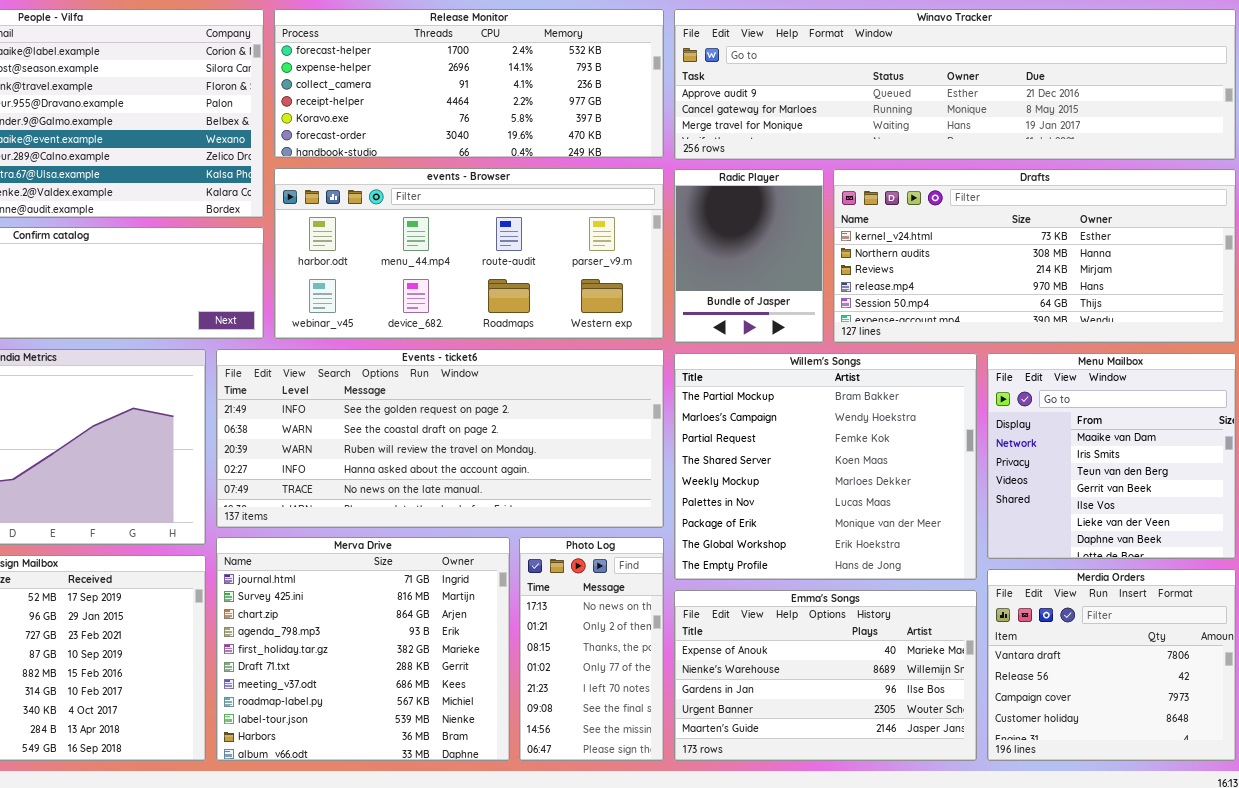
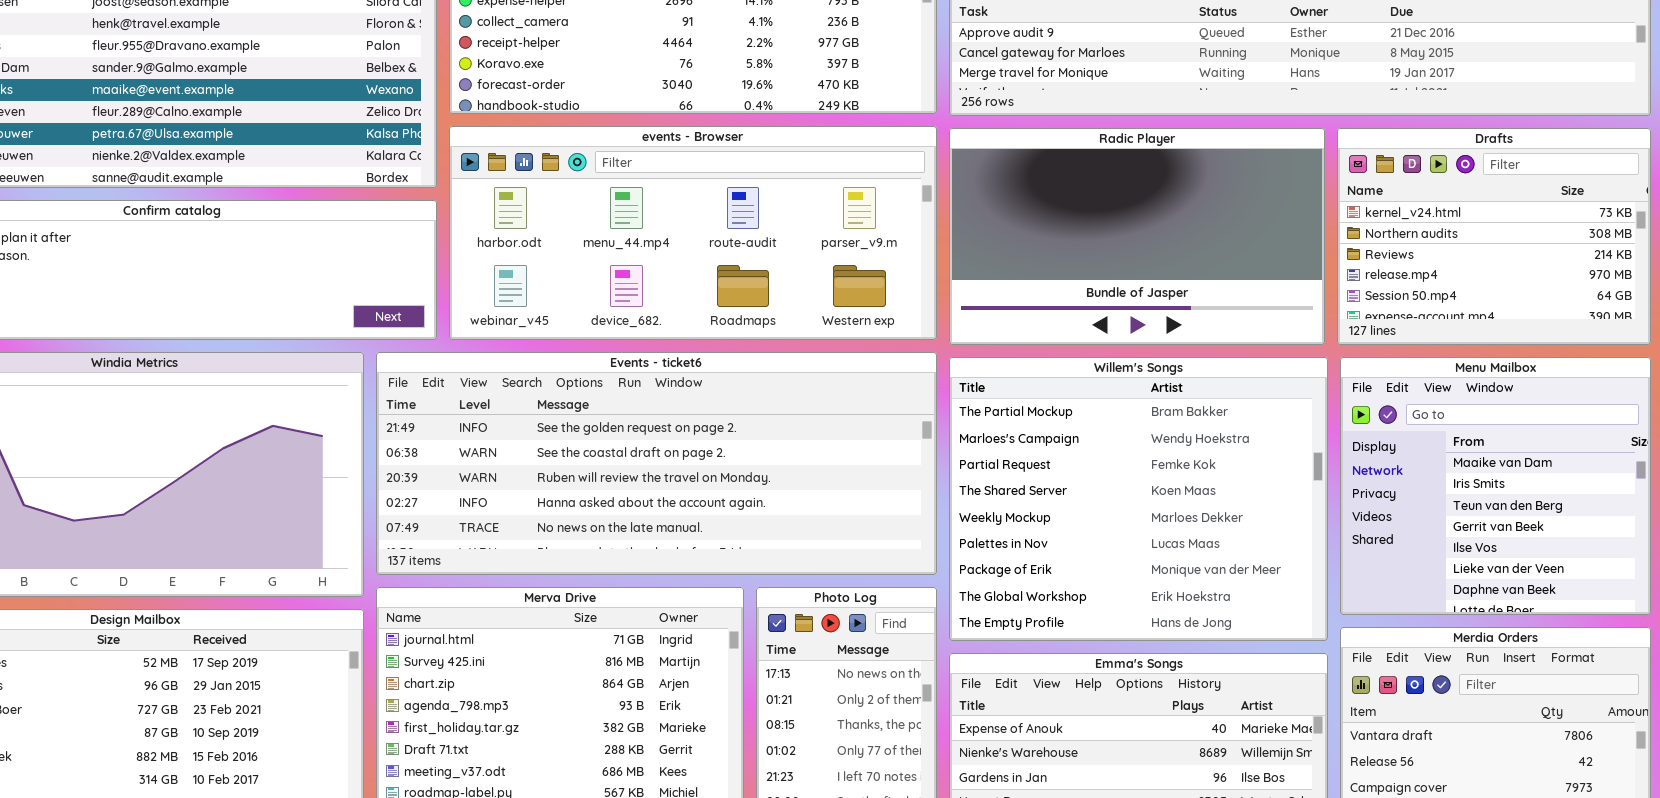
Radic Player: [674,169,824,343] -> [949,128,1325,345], resized
Drafts: [833,169,1236,343] -> [1337,128,1651,345], resized

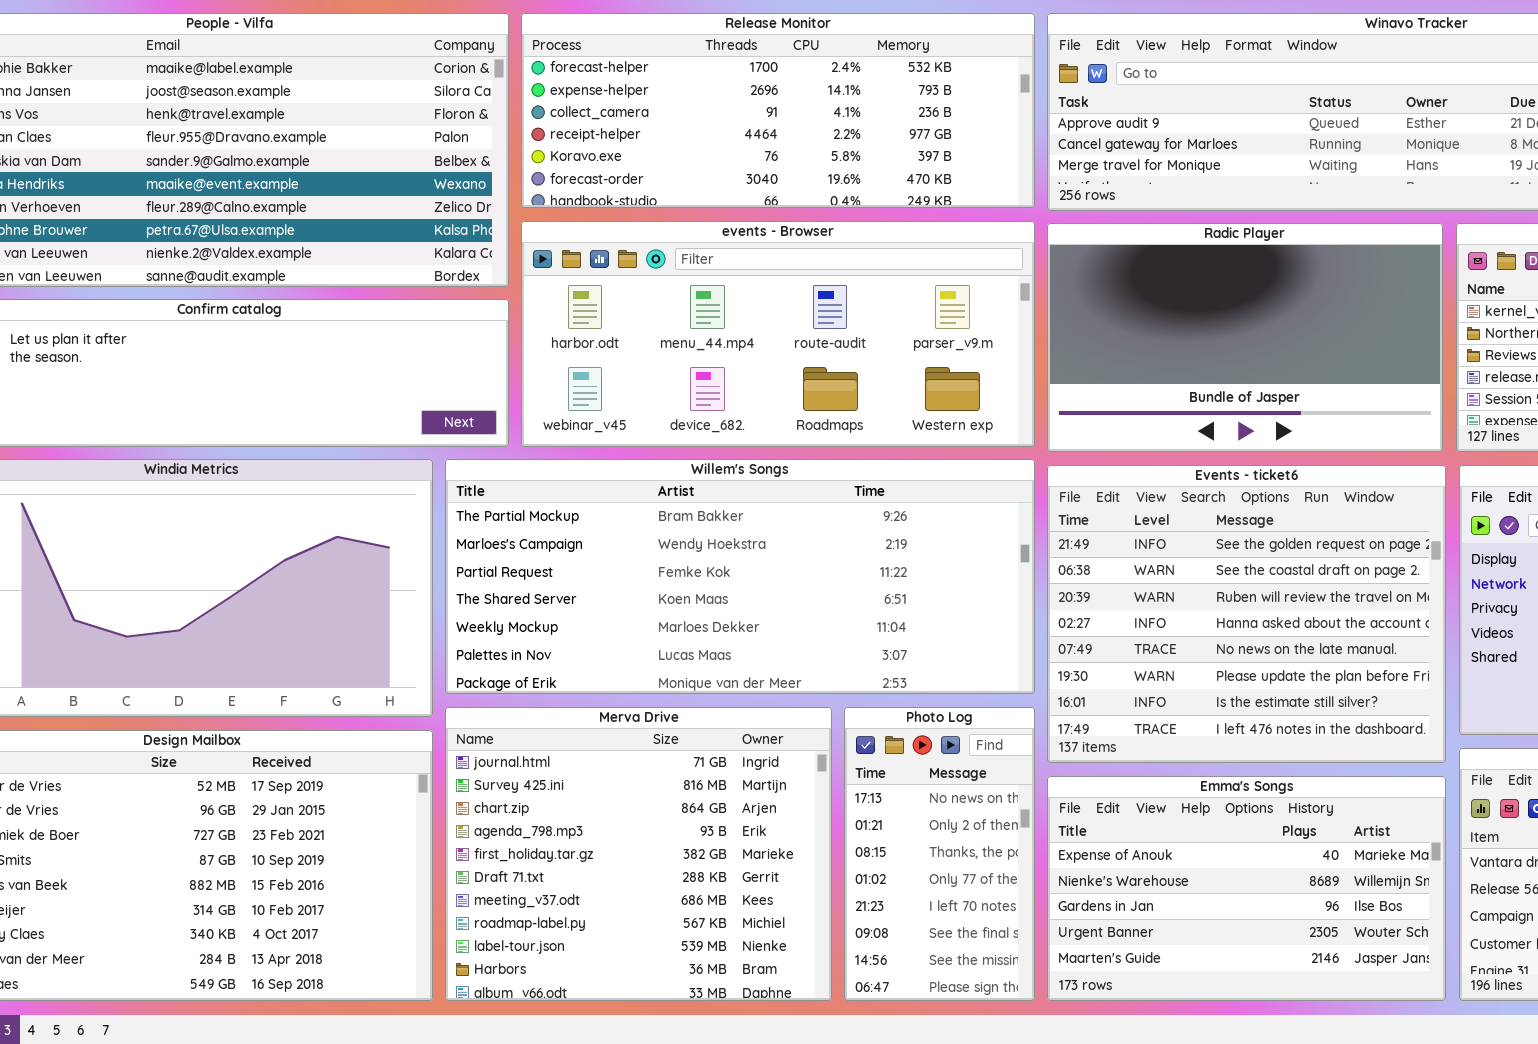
Events - ticket6: [376,352,937,575] -> [1047,465,1446,763], moved, resized
Willem's Songs: [949,357,1328,641] -> [445,459,1035,694], moved, resized

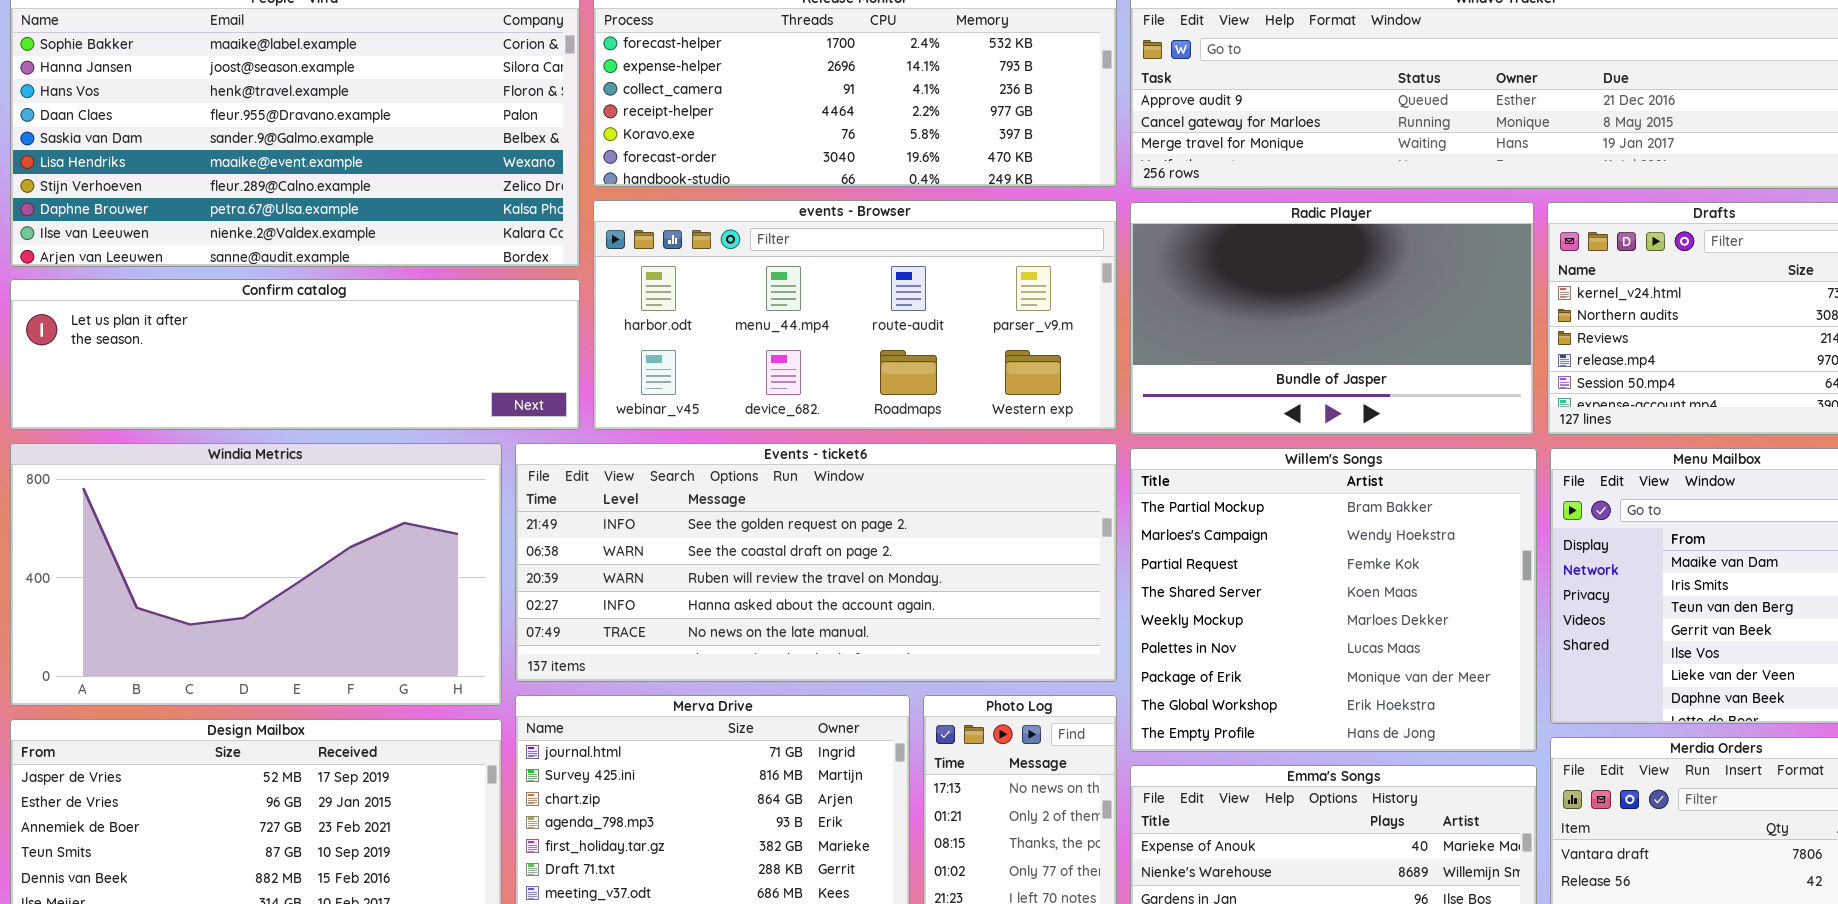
Willem's Songs: [445,459,1035,694] -> [1130,448,1537,752], moved, resized
Events - ticket6: [1047,465,1446,763] -> [515,443,1117,682], moved, resized

